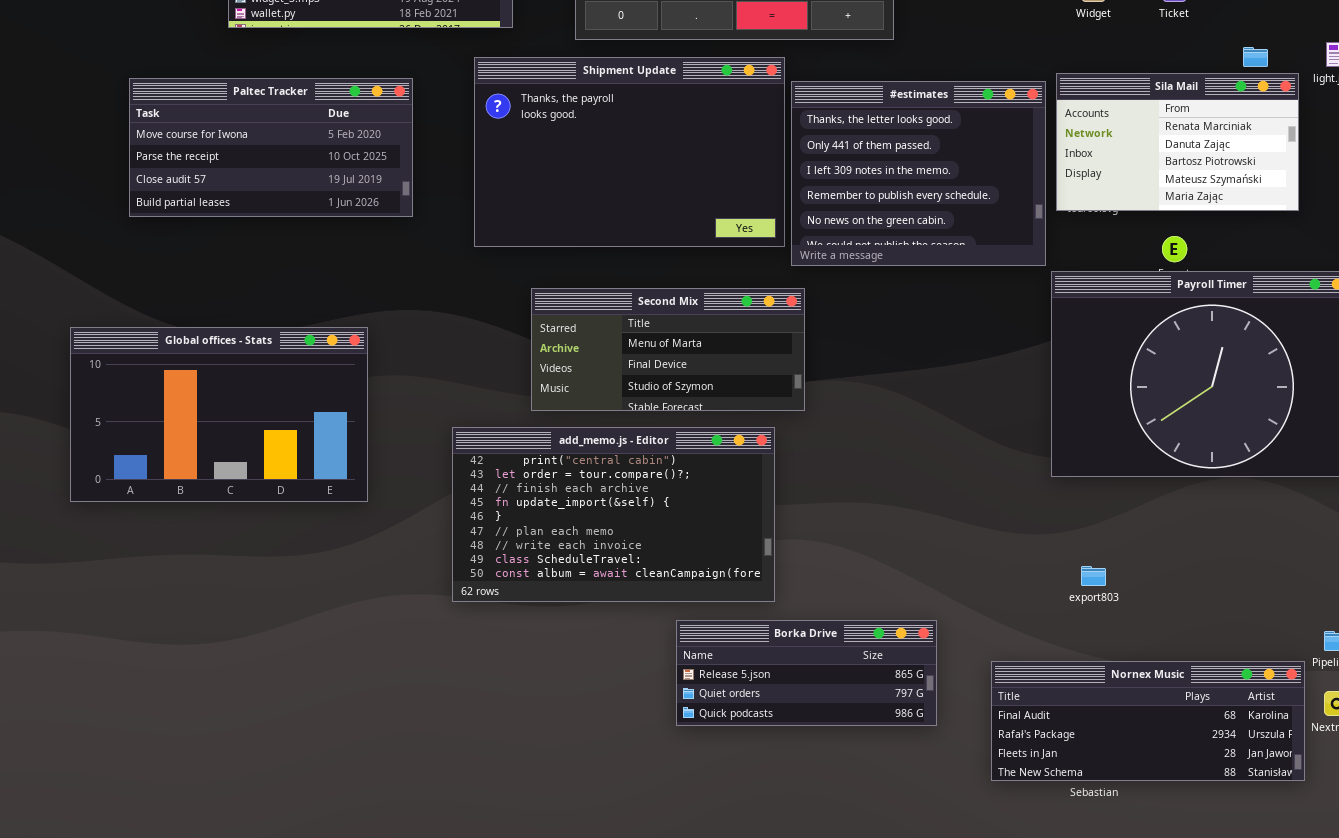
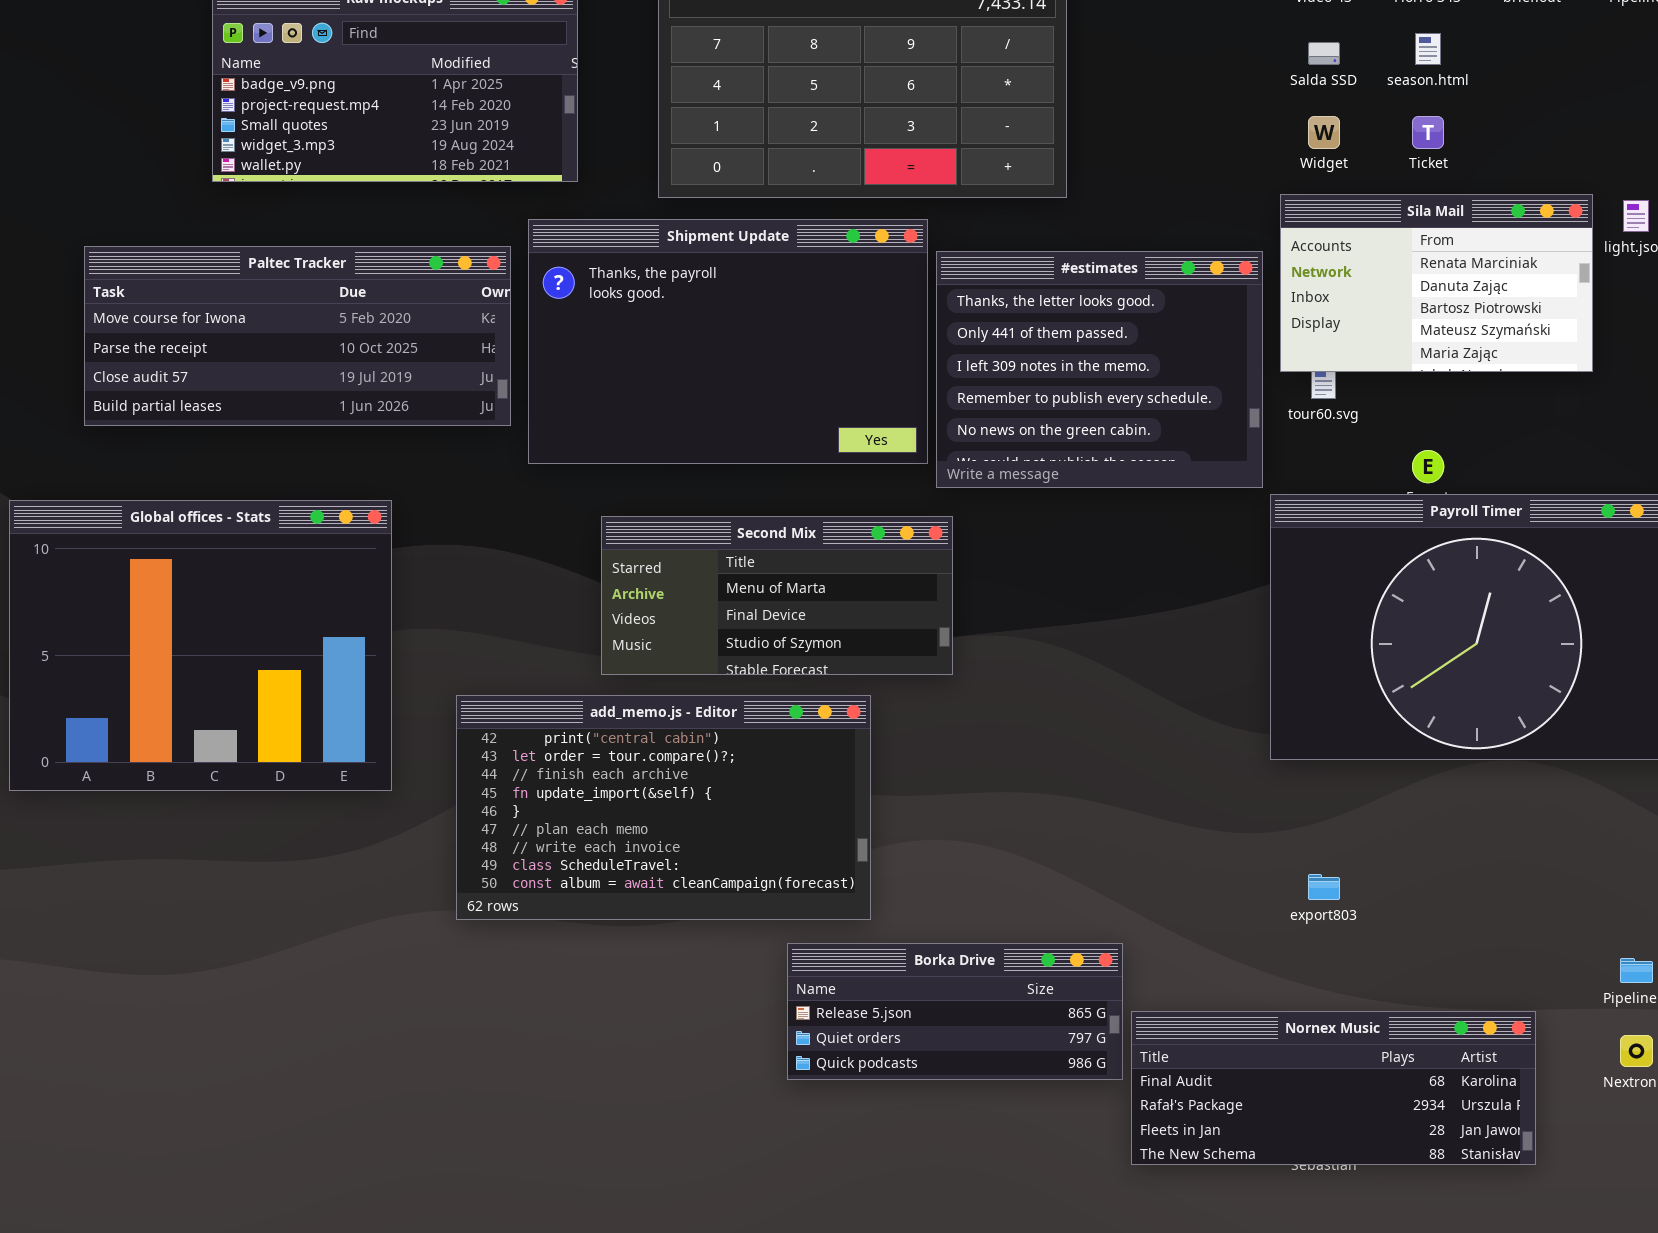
Sila Mail: [1056,73,1299,211] -> [1280,194,1593,372], moved
Paltec Tracker: [129,78,413,217] -> [84,246,511,426], resized
Global offices - Stats: [70,327,368,502] -> [9,500,392,791], resized
add_memo.js - Editor: [452,427,775,602] -> [456,695,871,920], moved
Nornex Music: [991,661,1305,781] -> [1131,1011,1536,1165], moved

